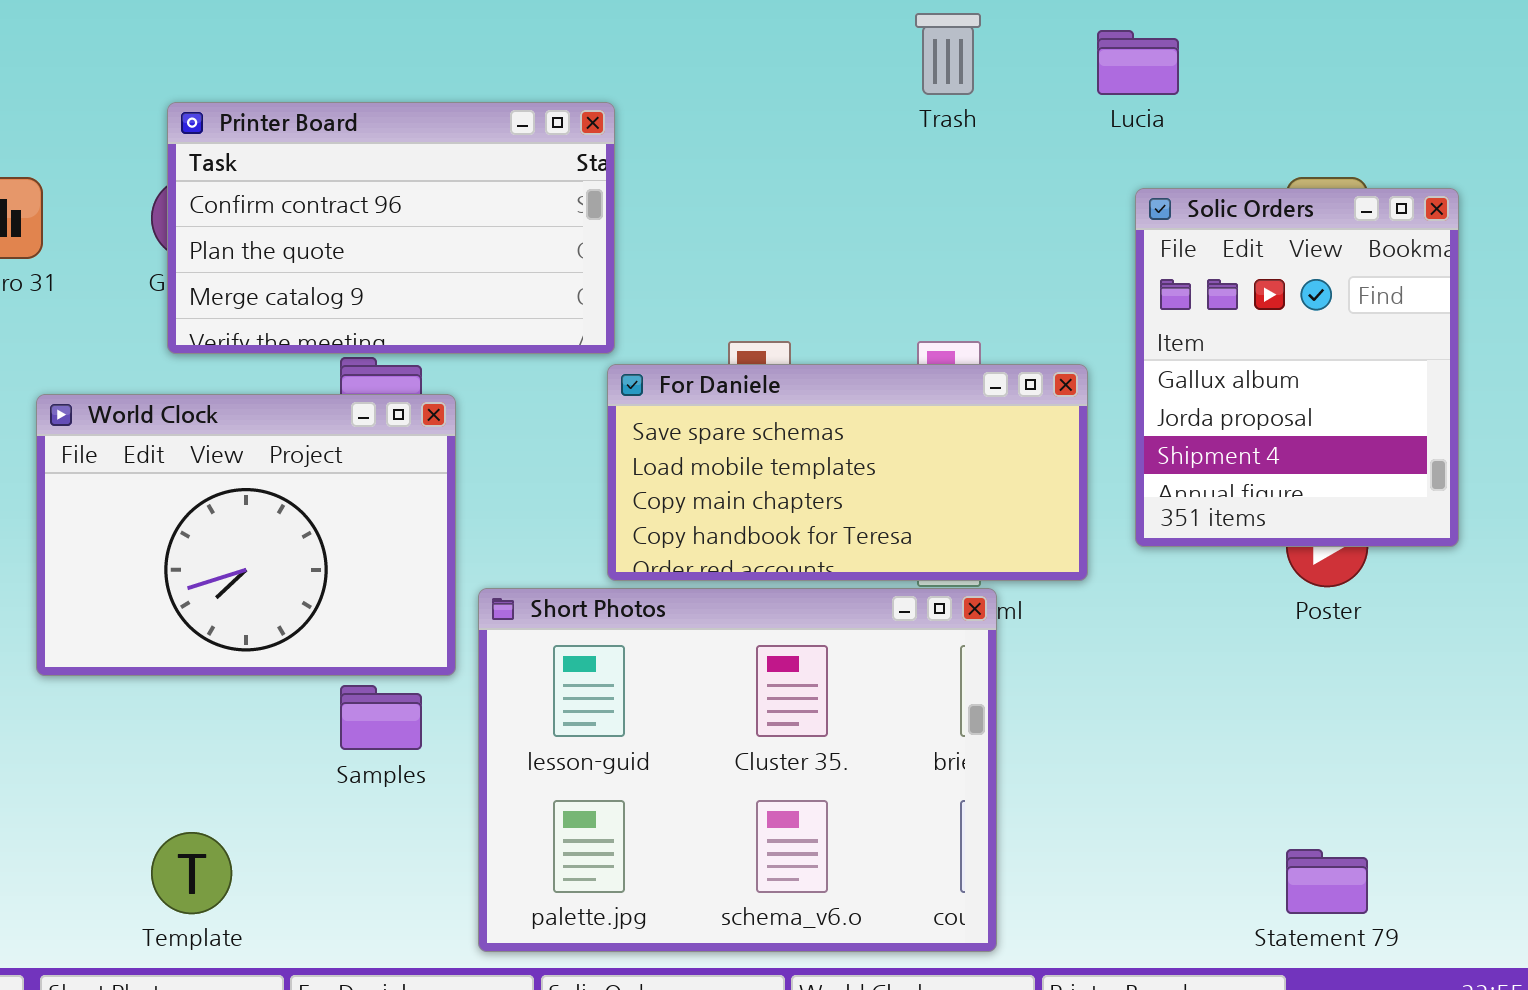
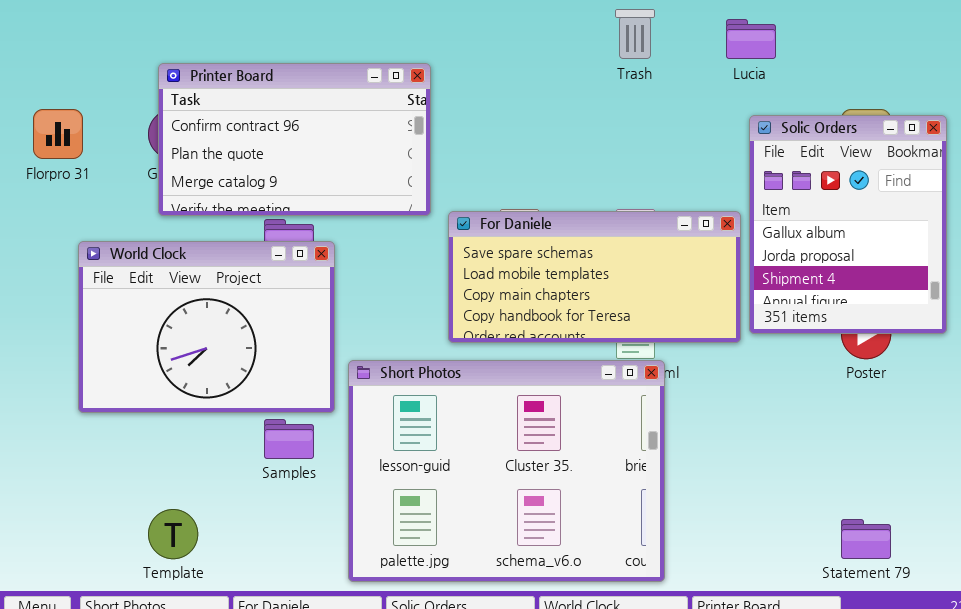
For Daniele: [607,364,1088,581] -> [448,211,741,343], moved

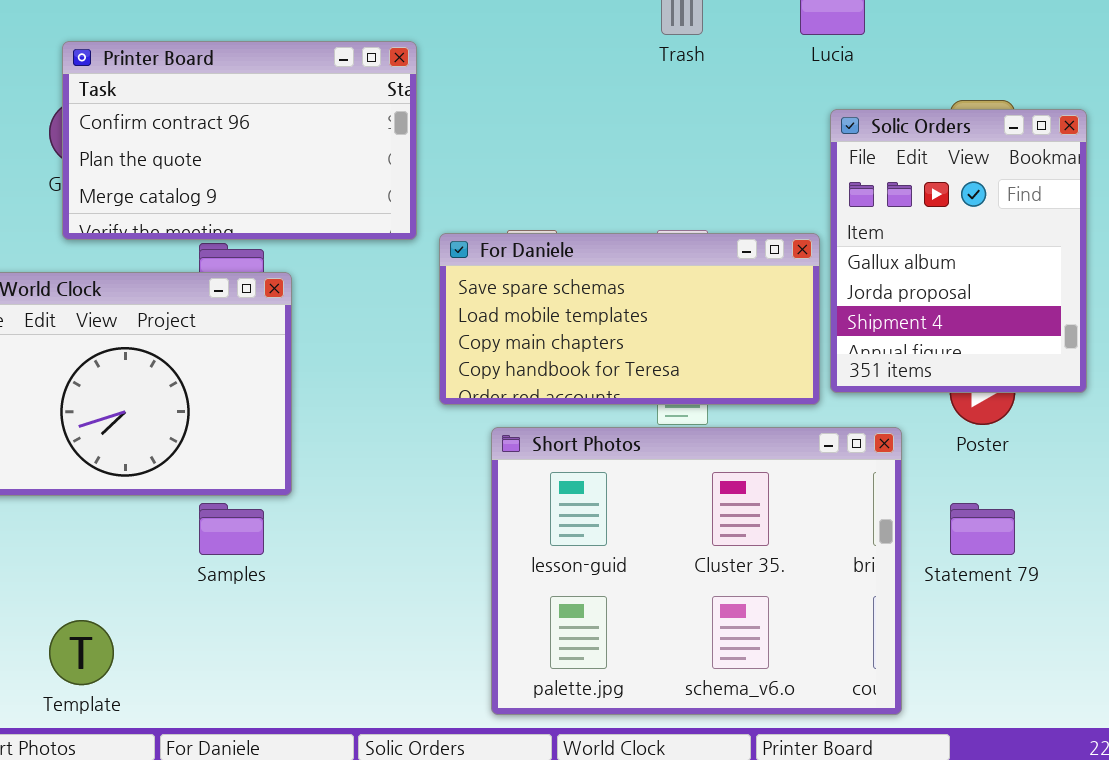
Short Photos: [348,360,665,582] -> [491,427,902,715], moved
Statement 79: [841,519,891,559] -> [950,503,1015,555], moved

